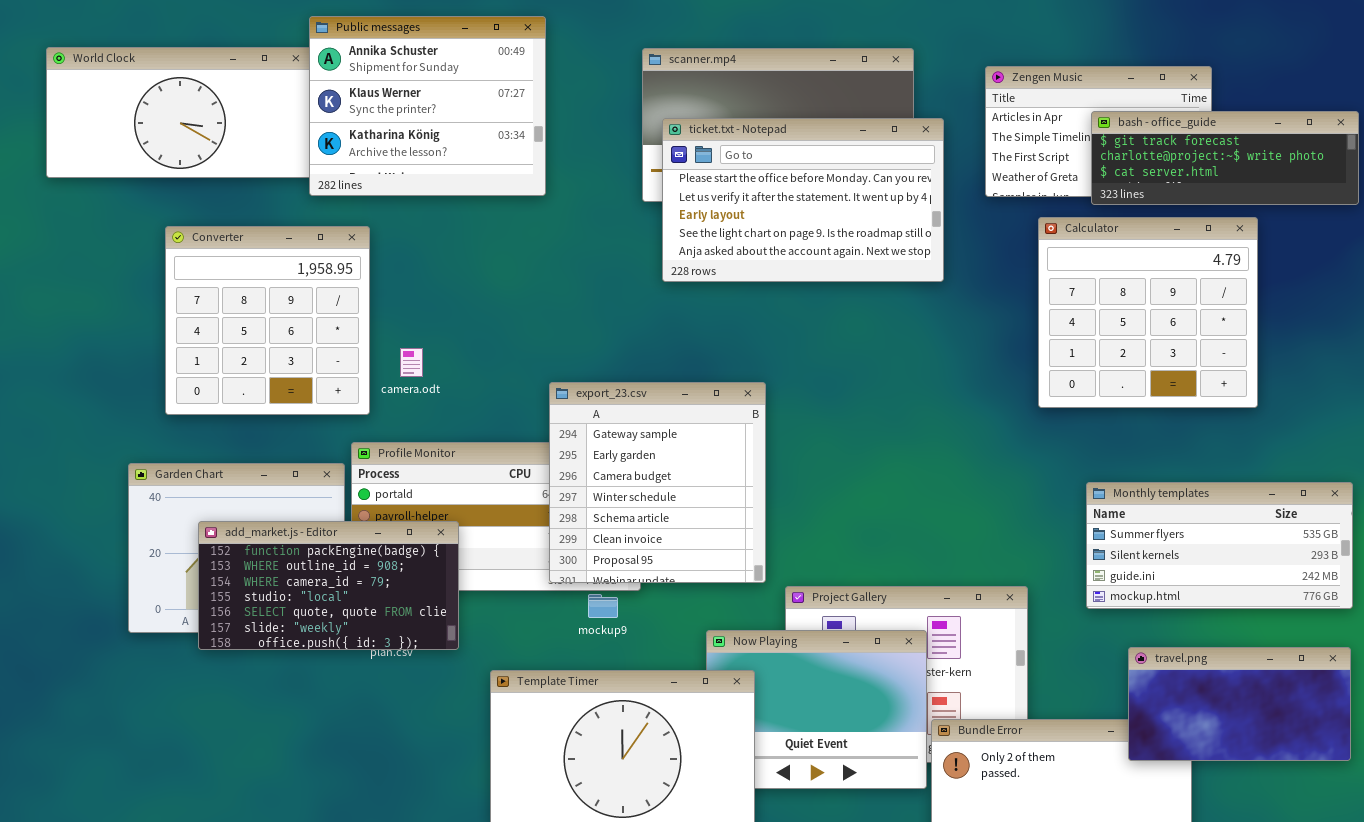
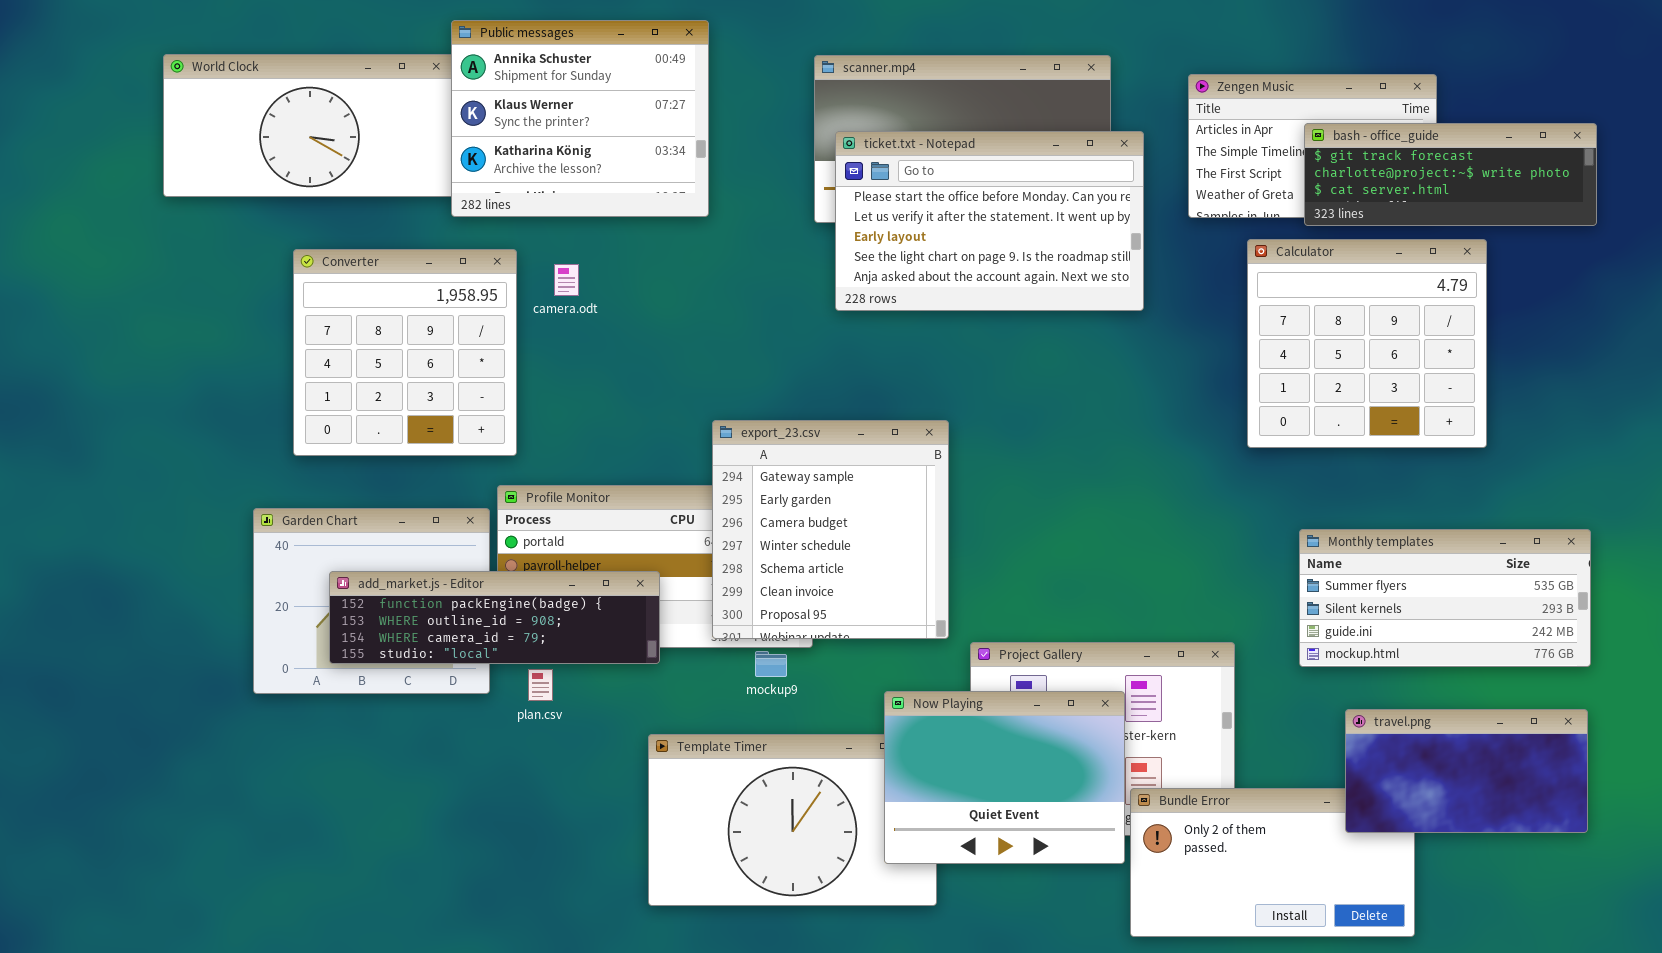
camera.odt: [400,348,423,377] -> [554,264,579,296], moved
add_market.js - Editor: [198,521,459,650] -> [329,571,660,664], resized
Now Playing: [706,630,927,789] -> [884,691,1125,864], raised

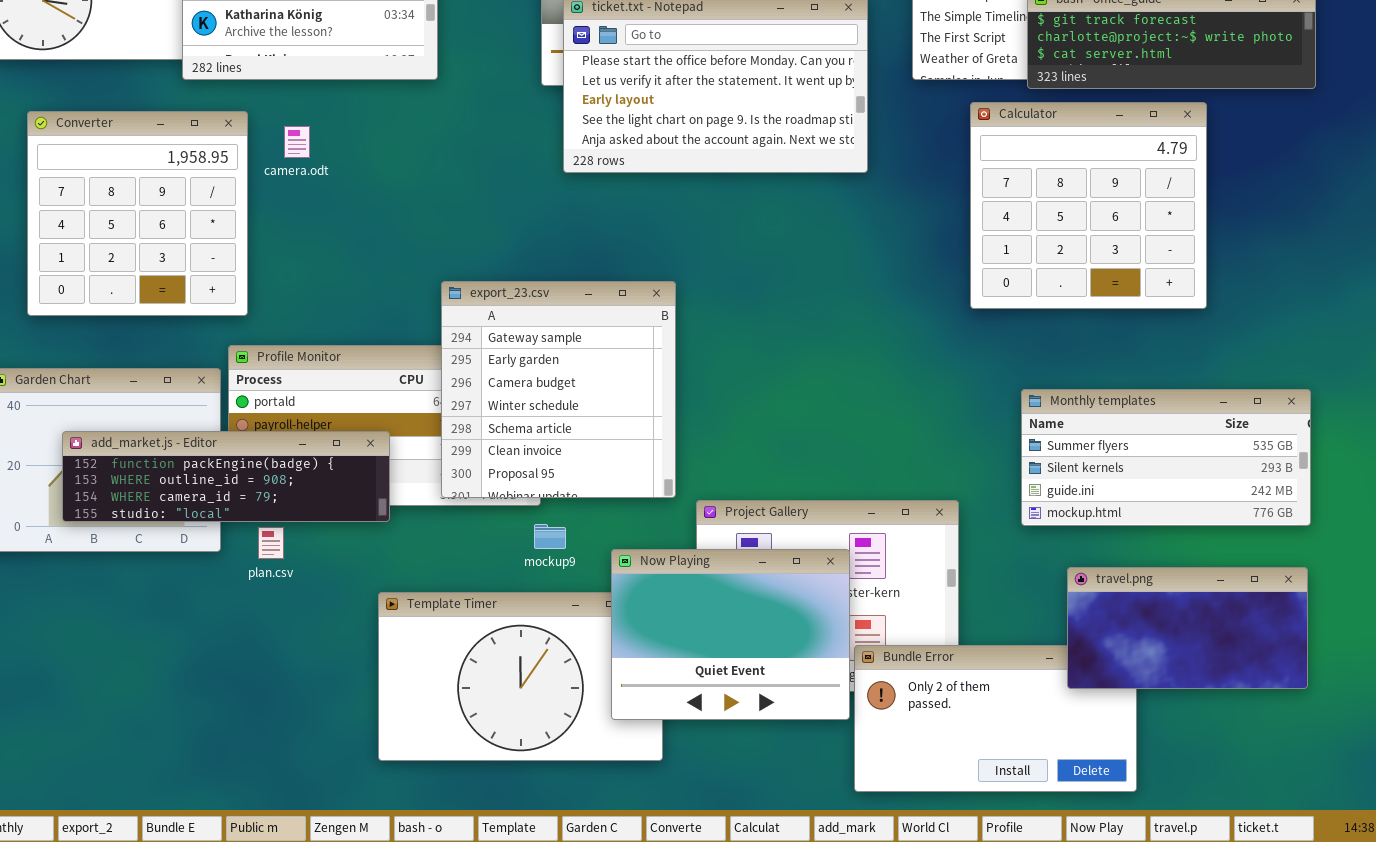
mockup9: [755,651,787,677] -> [534,524,566,549], moved

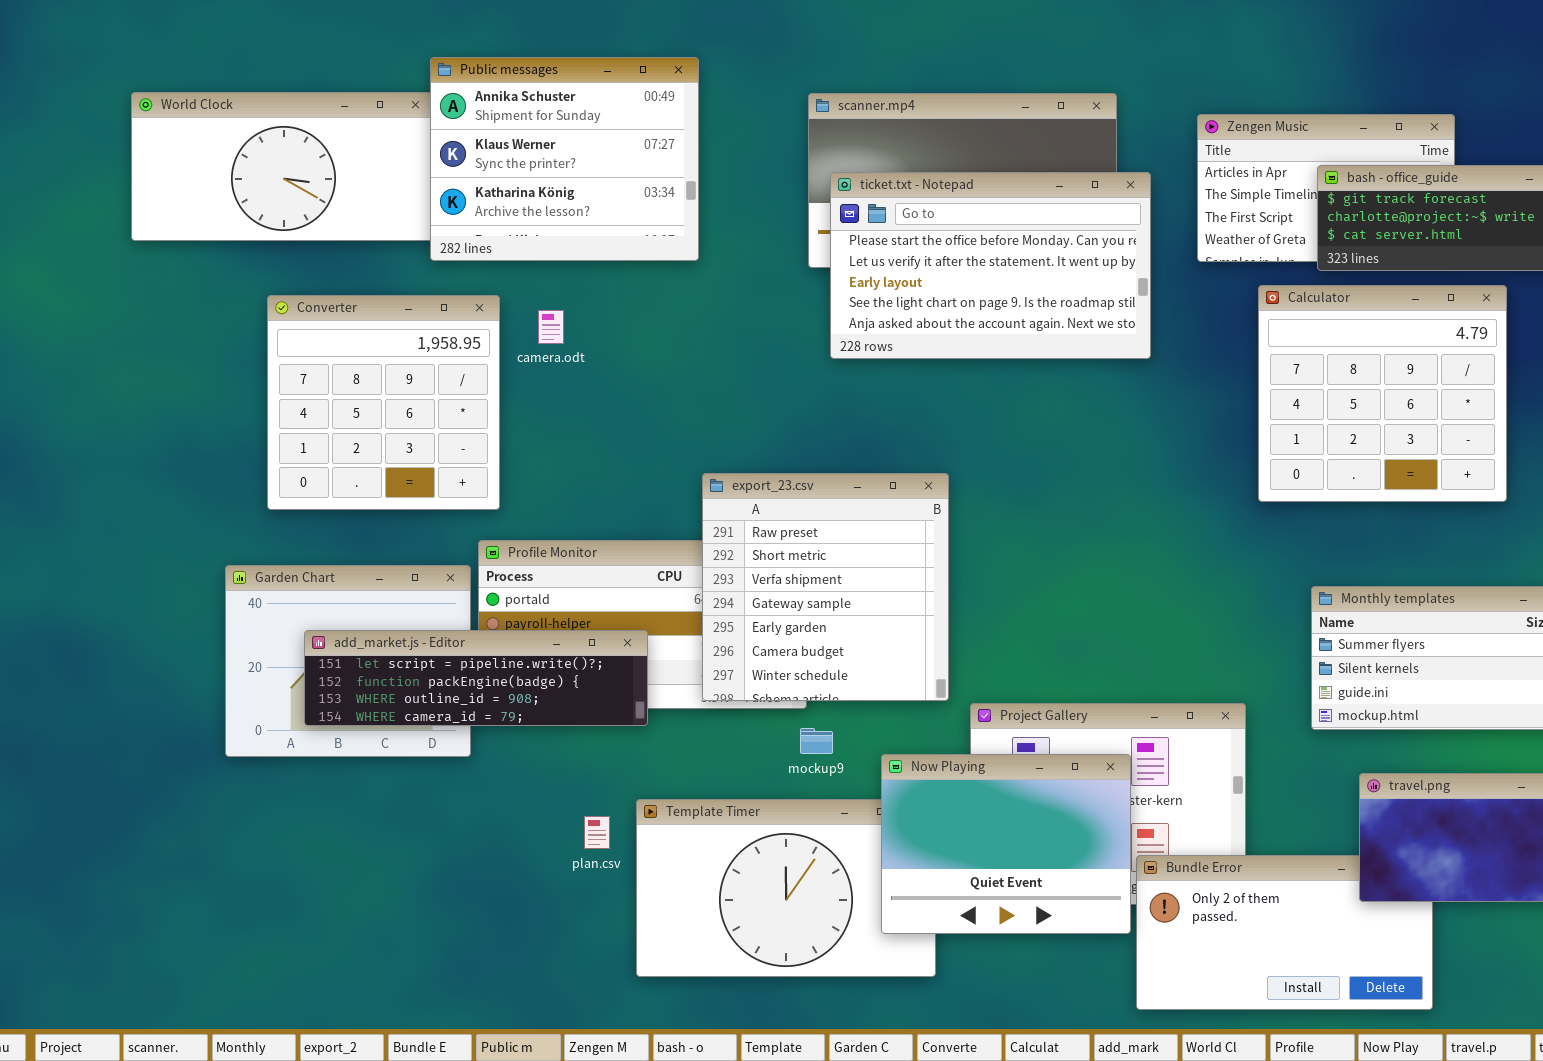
export_23.csv: [441,281,676,498] -> [702,473,949,701], scrolled up 3 rows
add_market.js - Editor: [62,431,390,522] -> [304,630,648,726], scrolled up 1 row
plan.csv: [258,527,284,559] -> [584,816,610,849], moved

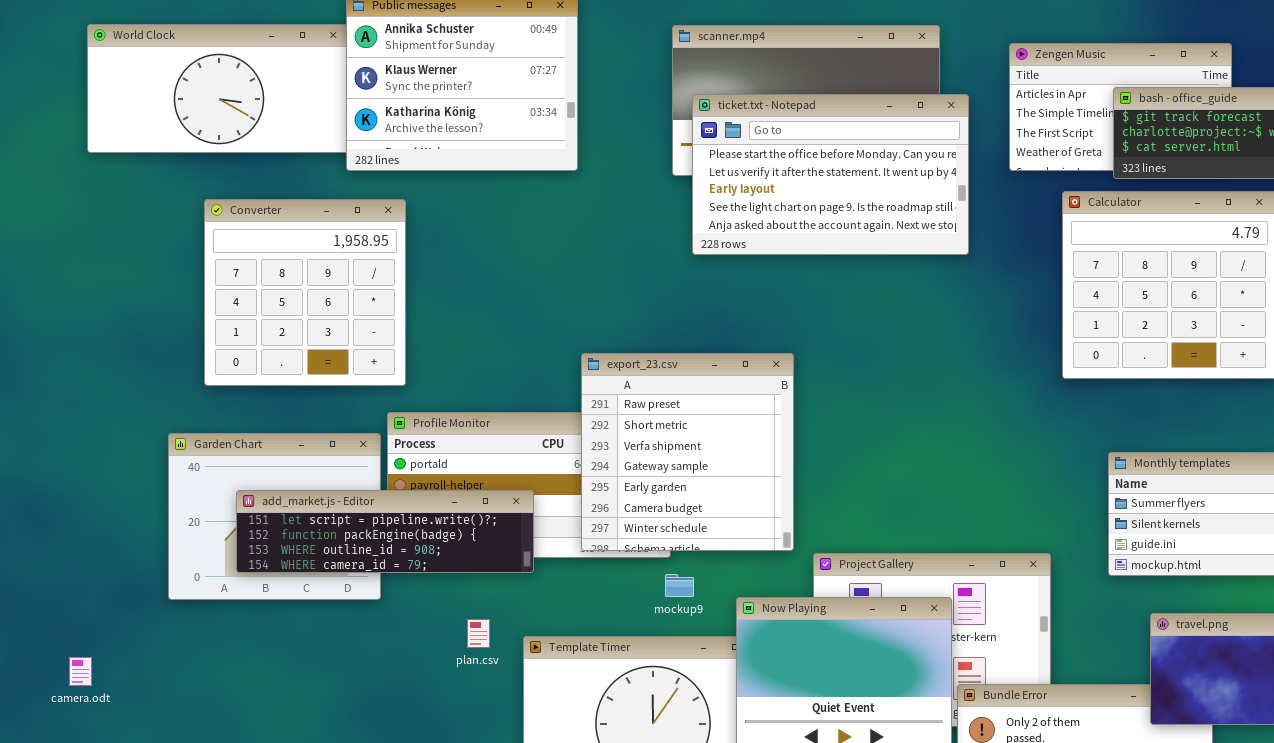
camera.odt: [538,310,564,344] -> [69,657,92,686], moved
plan.csv: [584,816,610,849] -> [467,619,490,648], moved

